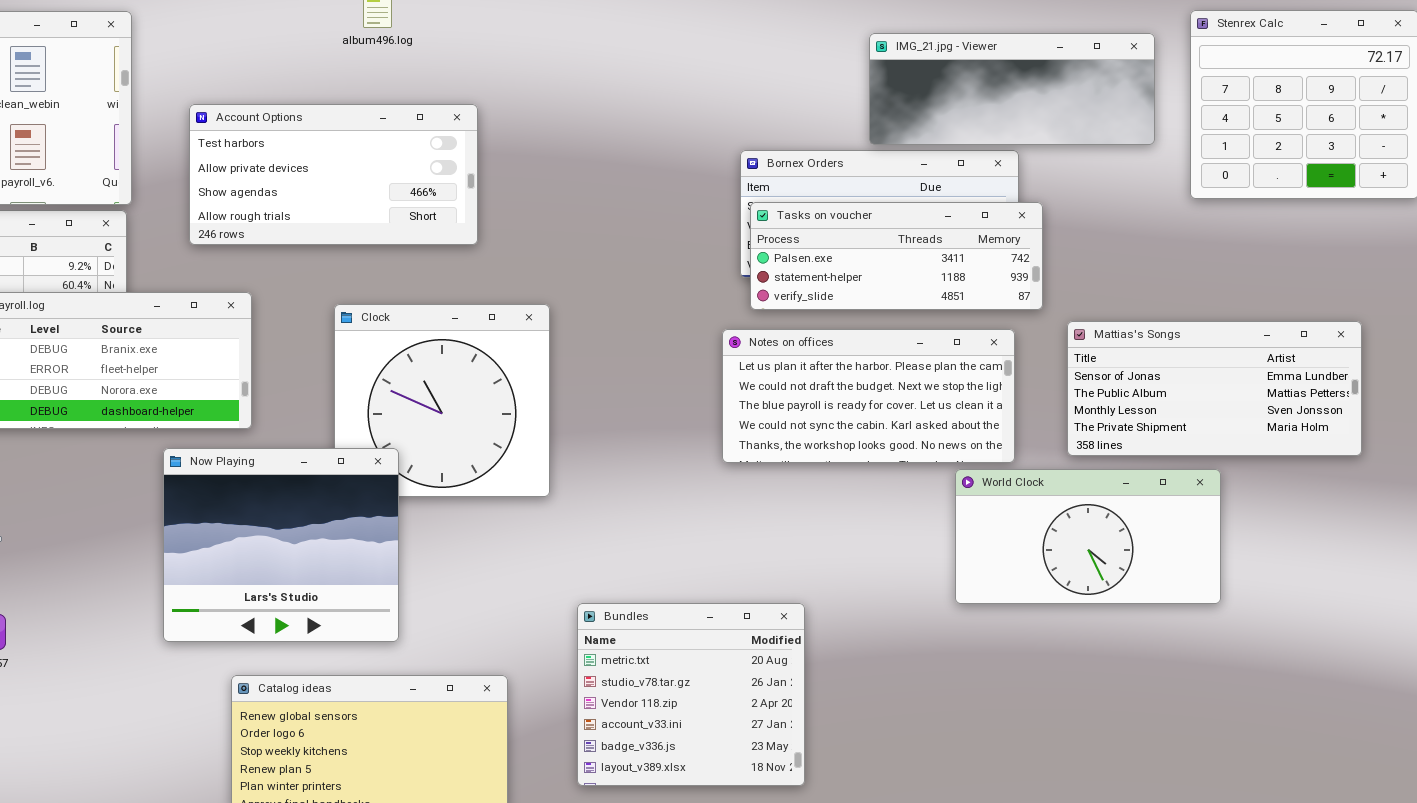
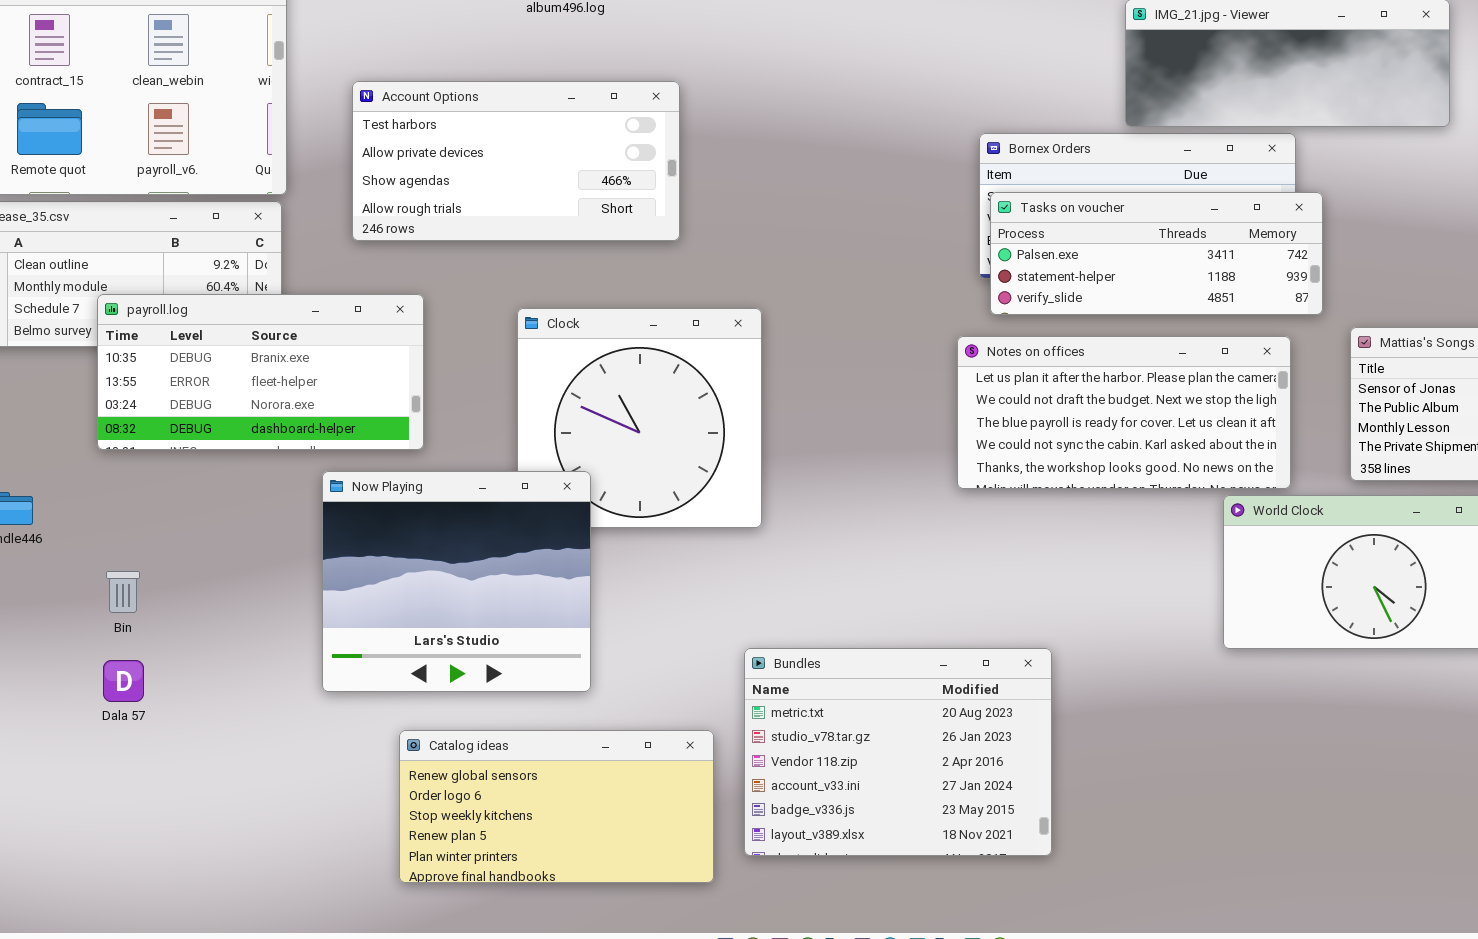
Bundles: [577,603,805,786] -> [744,648,1052,856], resized

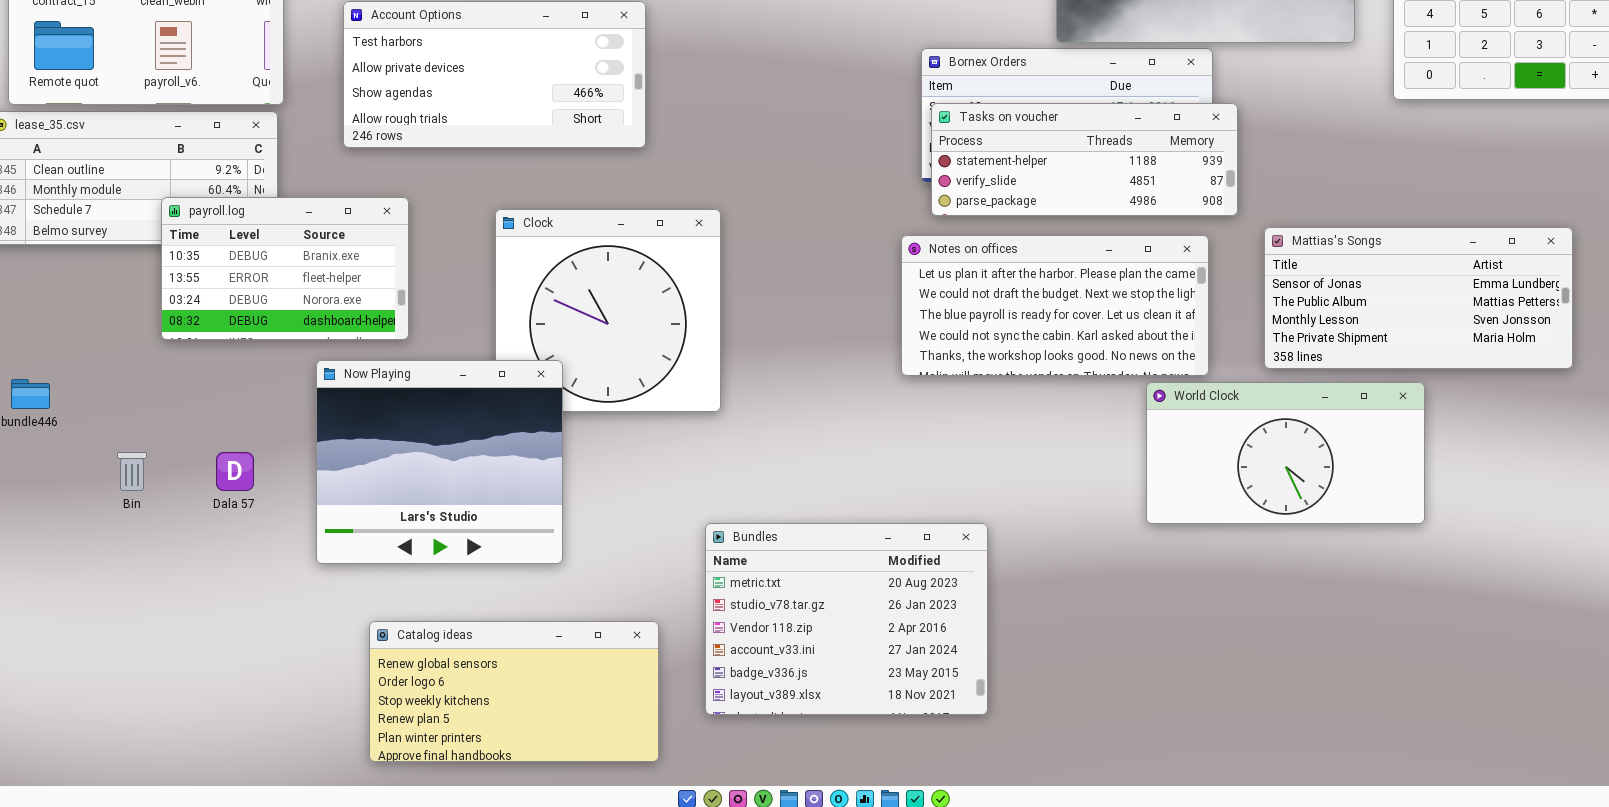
Tasks on voucher: [990,192,1323,315] -> [931,103,1238,216], scrolled down 1 row
payroll.log: [97,294,424,450] -> [161,197,409,340], resized
Dala 57: [103,660,144,702] -> [216,452,254,491], moved
Catalog ideas: [399,730,714,883] -> [369,621,659,762], moved

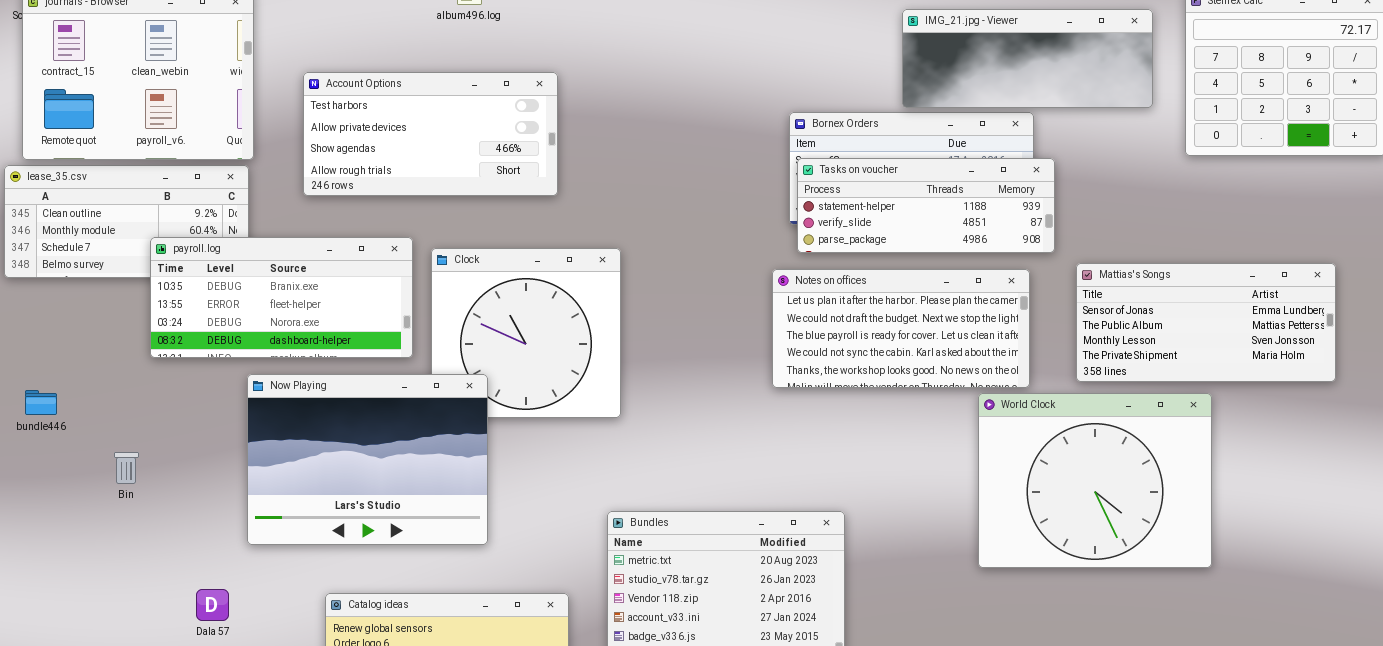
payroll.log: [161,197,409,340] -> [150,237,413,358], resized
Now Playing: [316,360,563,564] -> [247,374,488,545], resized
World Clock: [1146,382,1425,524] -> [978,393,1212,568], resized
Dala 57: [216,452,254,491] -> [196,589,229,621], moved

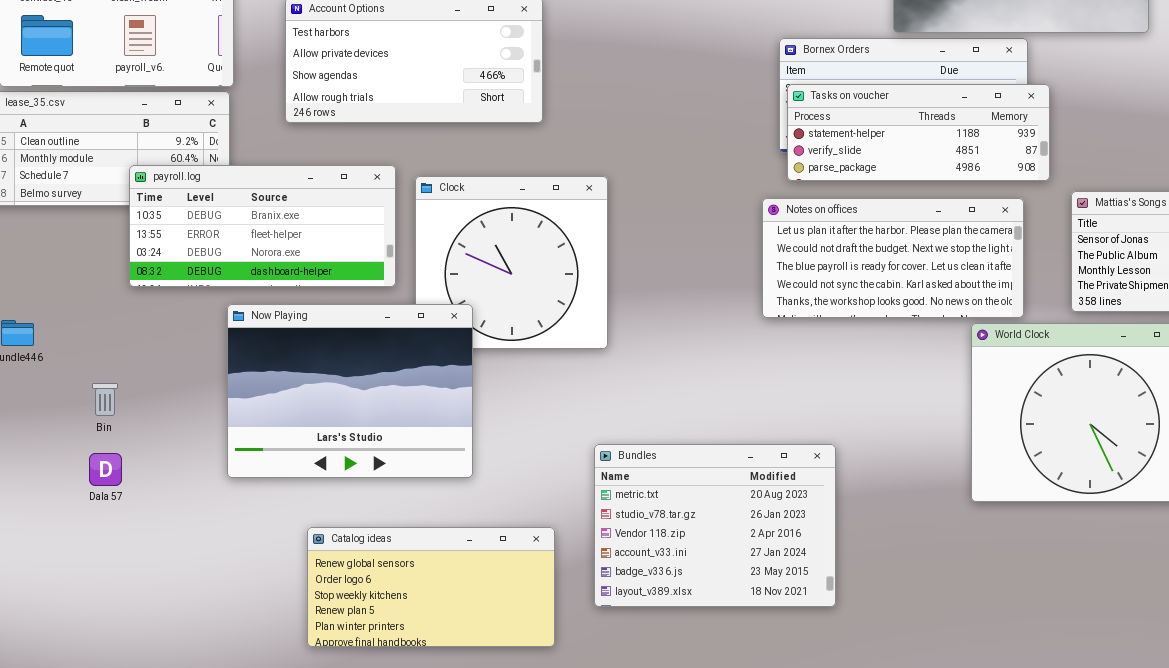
Dala 57: [196,589,229,621] -> [89,453,122,486], moved

